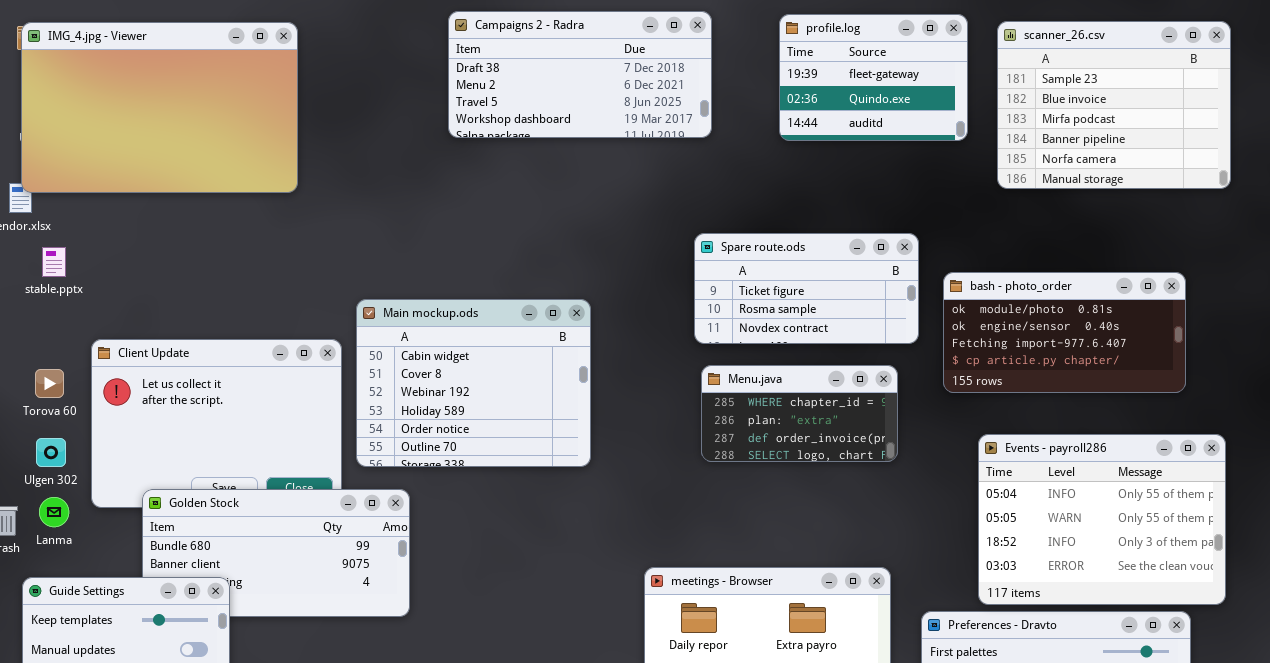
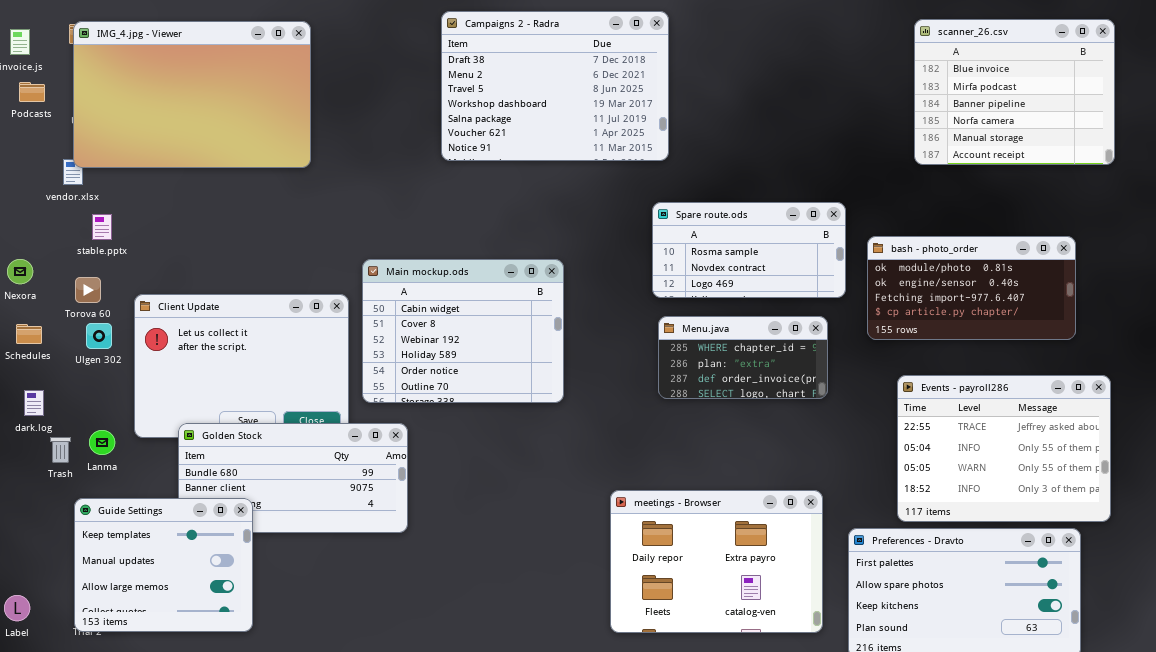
Campaigns 2 - Radra: [448,11,712,138] -> [441,11,669,161], resized
profile.log: [779,14,968,141] -> none, closed
scanner_26.csv: [997,21,1231,189] -> [914,19,1115,165], scrolled down 1 row
Spare route.ods: [694,233,919,344] -> [652,202,846,298], scrolled down 1 row
Torova 60: [35,369,64,398] -> [75,277,101,303], moved
Events - payroll286: [978,434,1226,605] -> [897,375,1111,522], scrolled up 1 row
Ulgen 302: [36,438,66,467] -> [86,323,112,349], moved

